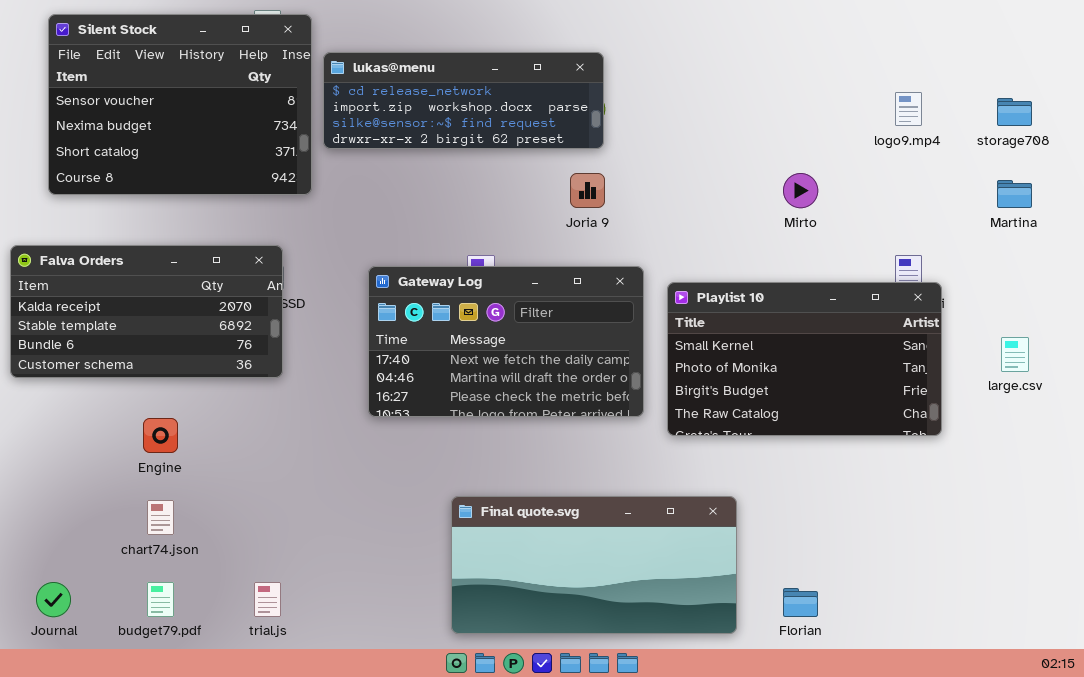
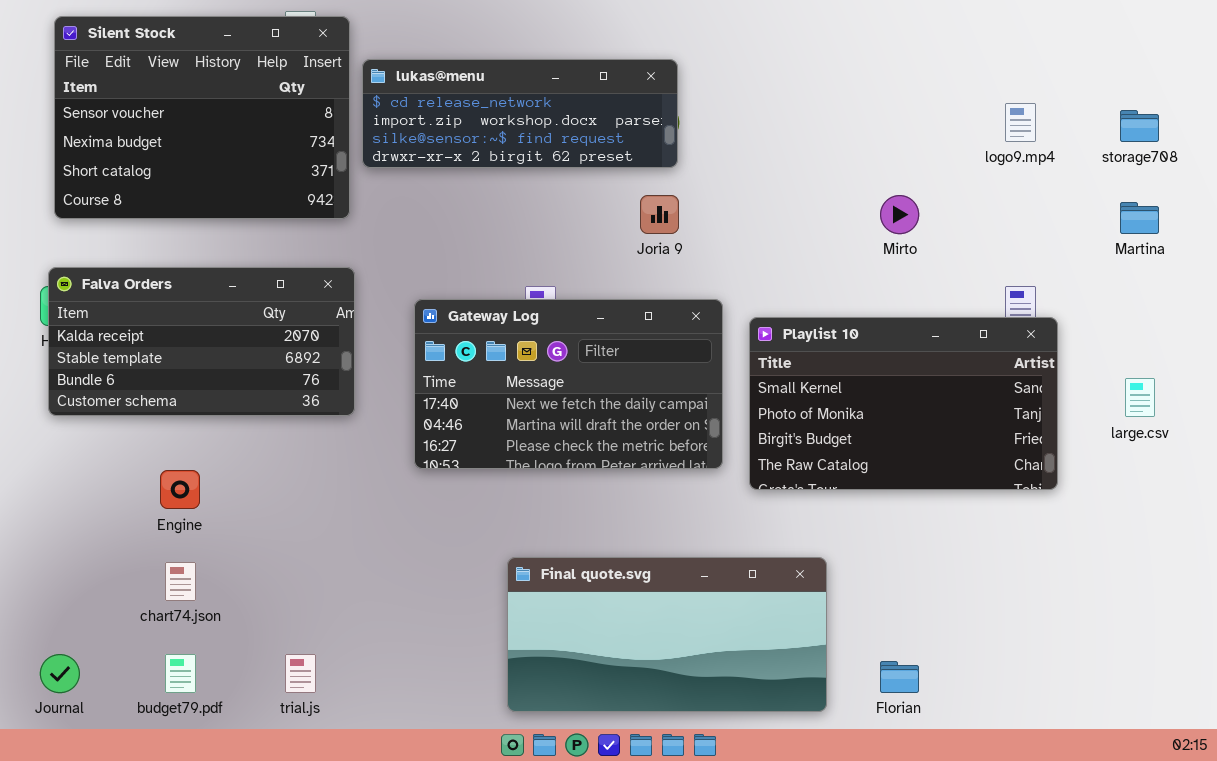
Falva Orders: [10,245,283,378] -> [48,267,355,416], moved

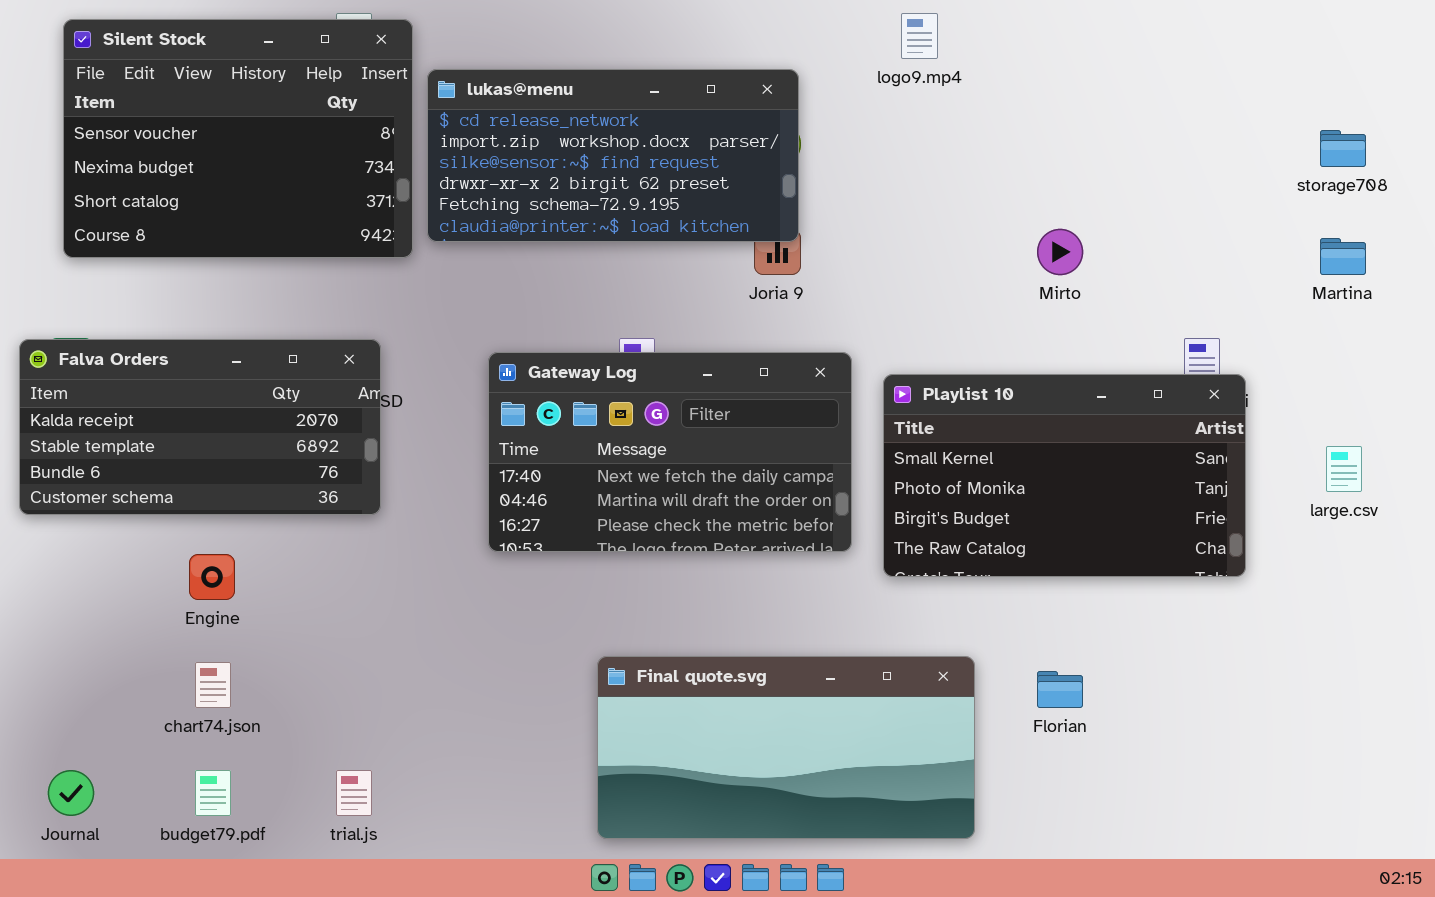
lukas@menu: [362,59,678,168] -> [427,69,799,242], resized
logo9.mp4: [1005,103,1036,142] -> [901,13,938,59], moved
Falva Orders: [48,267,355,416] -> [19,339,381,515], moved
Florian: [880,661,919,693] -> [1037,671,1083,708], moved

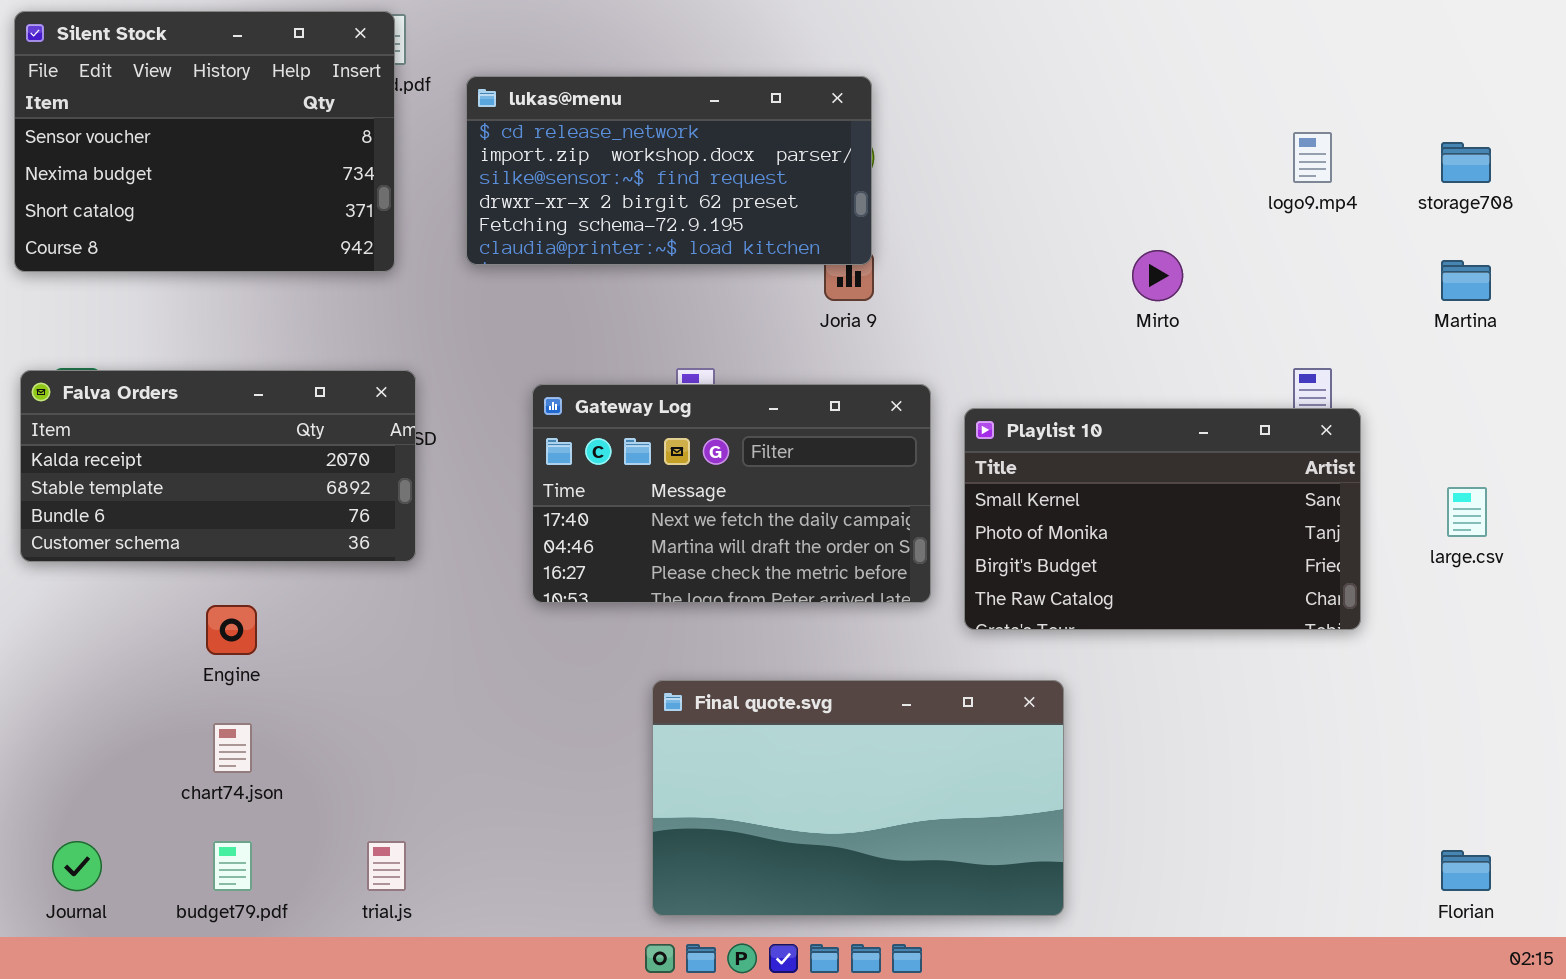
logo9.mp4: [901,13,938,59] -> [1293,132,1332,183], moved
Silent Stock: [63,19,413,258] -> [14,11,395,272], moved
Final quote.svg: [597,656,975,839] -> [652,680,1064,916], resized
Florian: [1037,671,1083,708] -> [1441,850,1491,891], moved

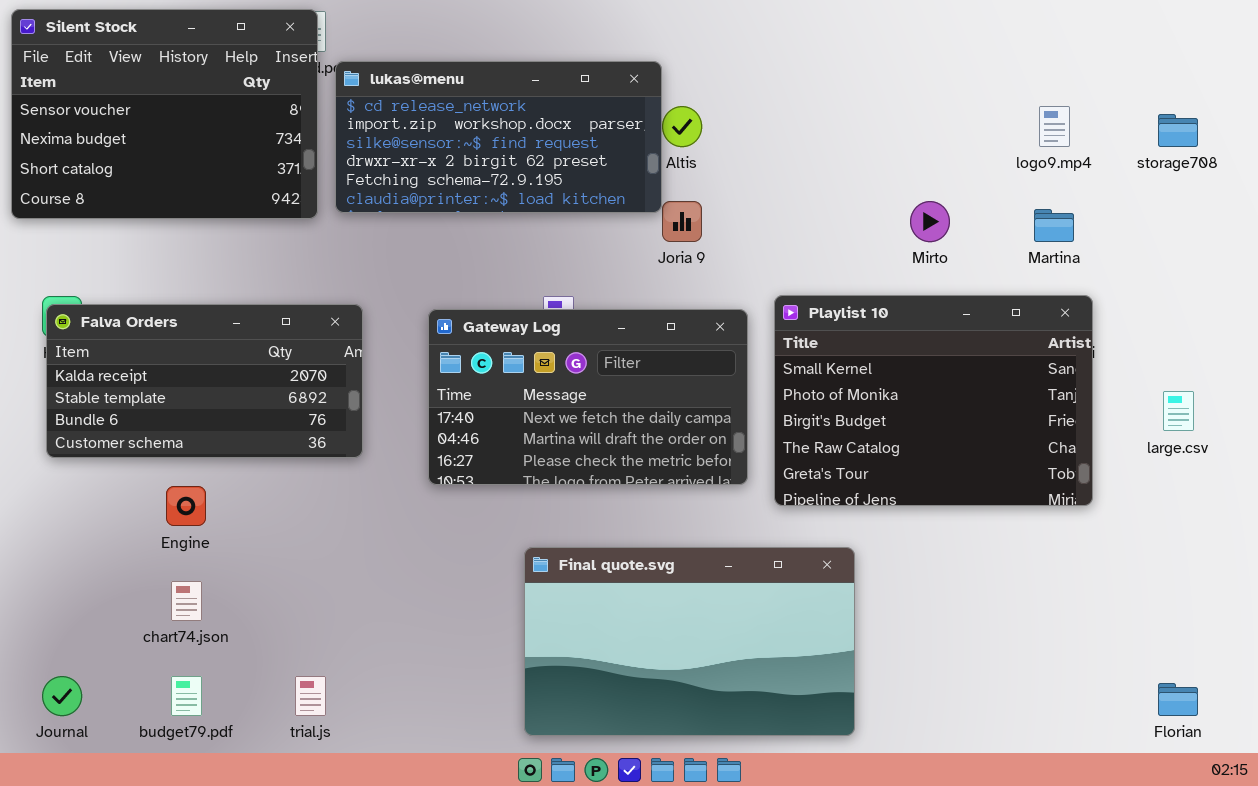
lukas@menu: [466,76,872,265] -> [335,61,662,213], moved
Martina: [1441,260,1491,301] -> [1034,209,1074,242], moved
Falva Orders: [20,370,416,562] -> [46,304,363,458], moved
Playlist 10: [964,408,1361,630] -> [774,295,1093,506], resized

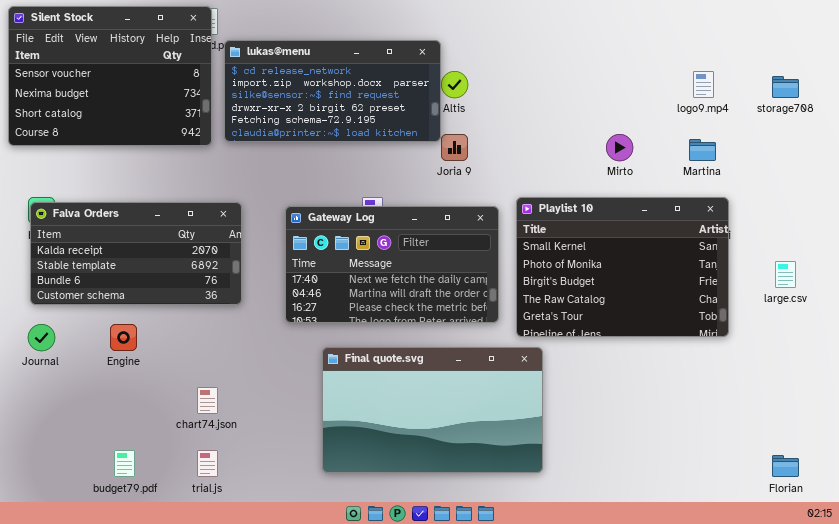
Final quote.svg: [524,547,855,736] -> [322,347,543,473], moved
chart74.json: [171,581,202,621] -> [197,387,218,414], moved
Journal: [42,676,82,716] -> [28,324,55,351], moved

